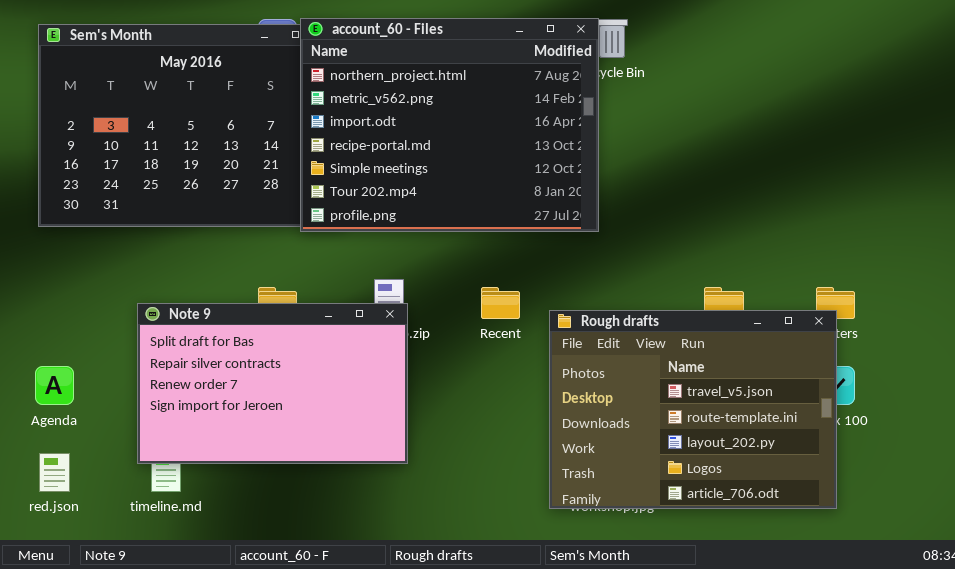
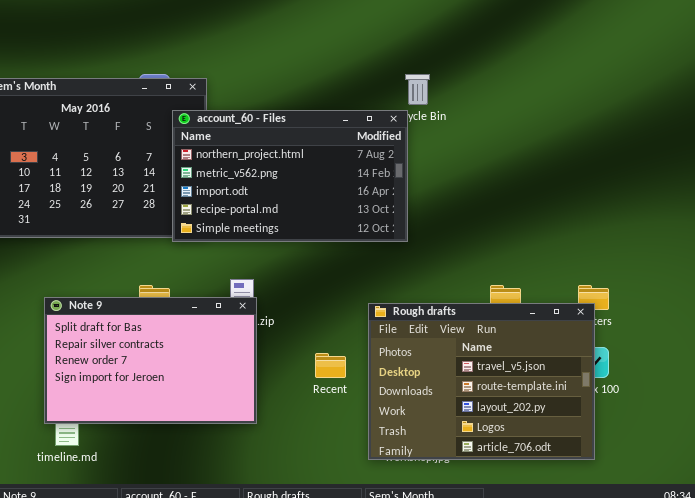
account_60 - Files: [300,18,599,232] -> [172,110,408,242], resized
Recent: [481,287,520,319] -> [315,353,346,378], moved

